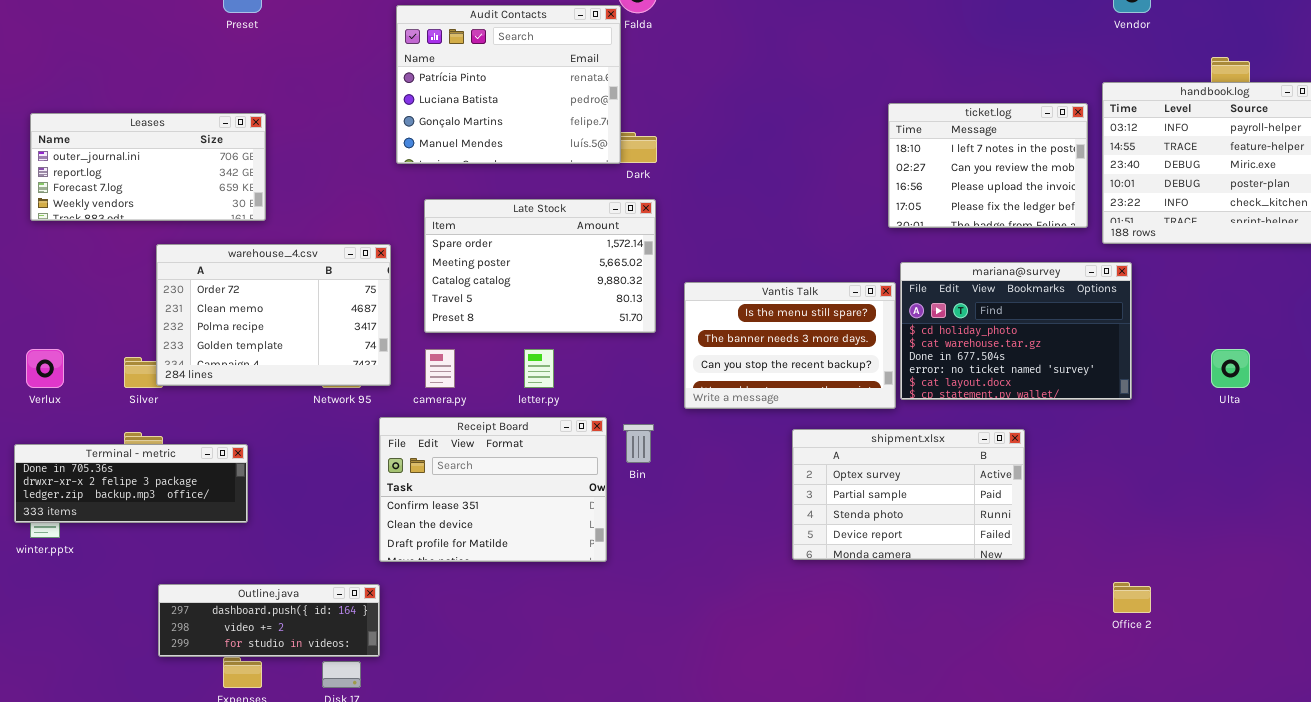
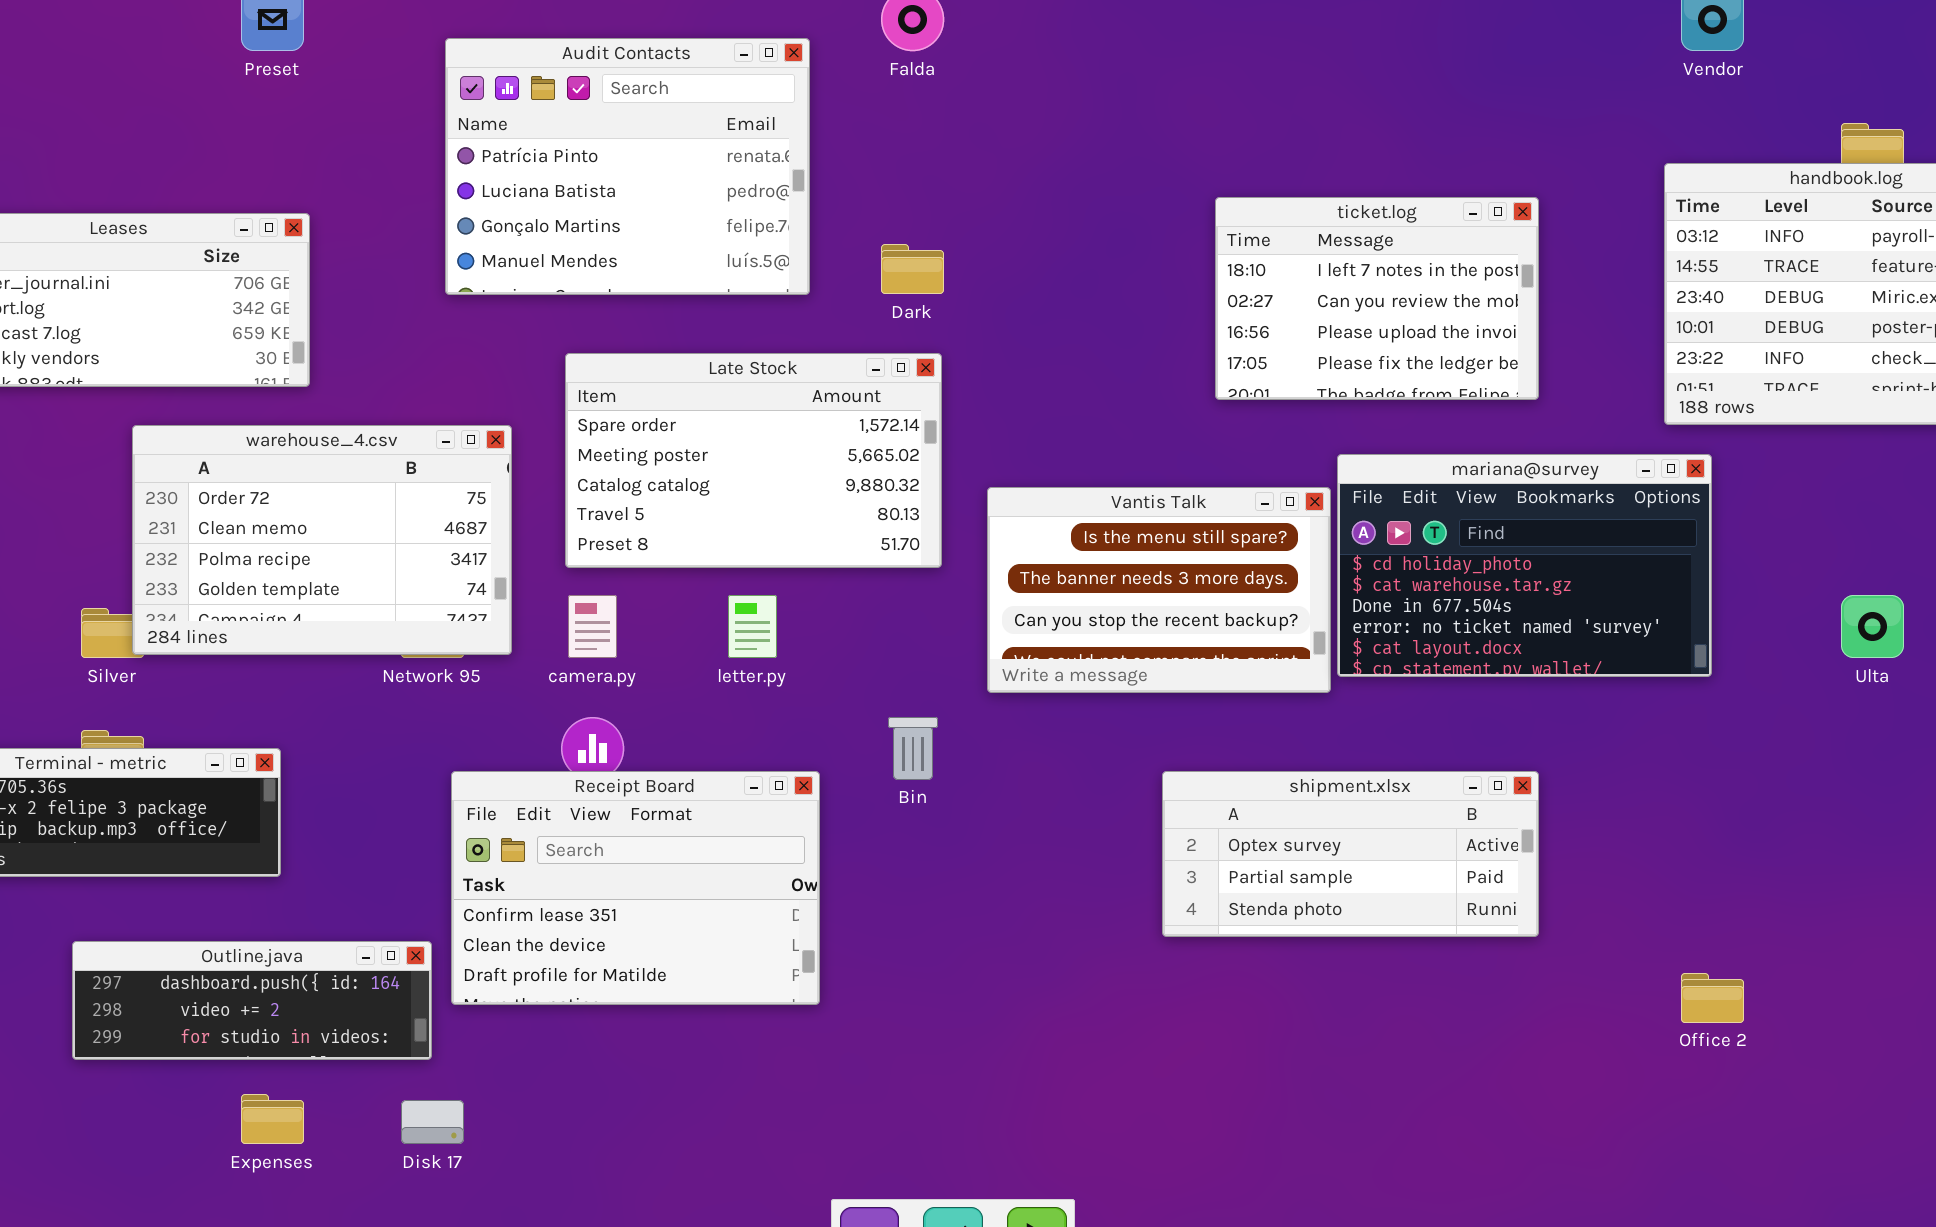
Audit Contacts: [396,5,621,164] -> [445,38,810,295], moved
ticket.log: [888,103,1088,228] -> [1215,197,1539,400], moved
Receipt Board: [379,417,607,562] -> [451,771,820,1005], moved
shipment.xlsx: [792,429,1025,560] -> [1162,771,1539,937], resized
Outline.java: [158,584,380,657] -> [72,941,432,1060], moved

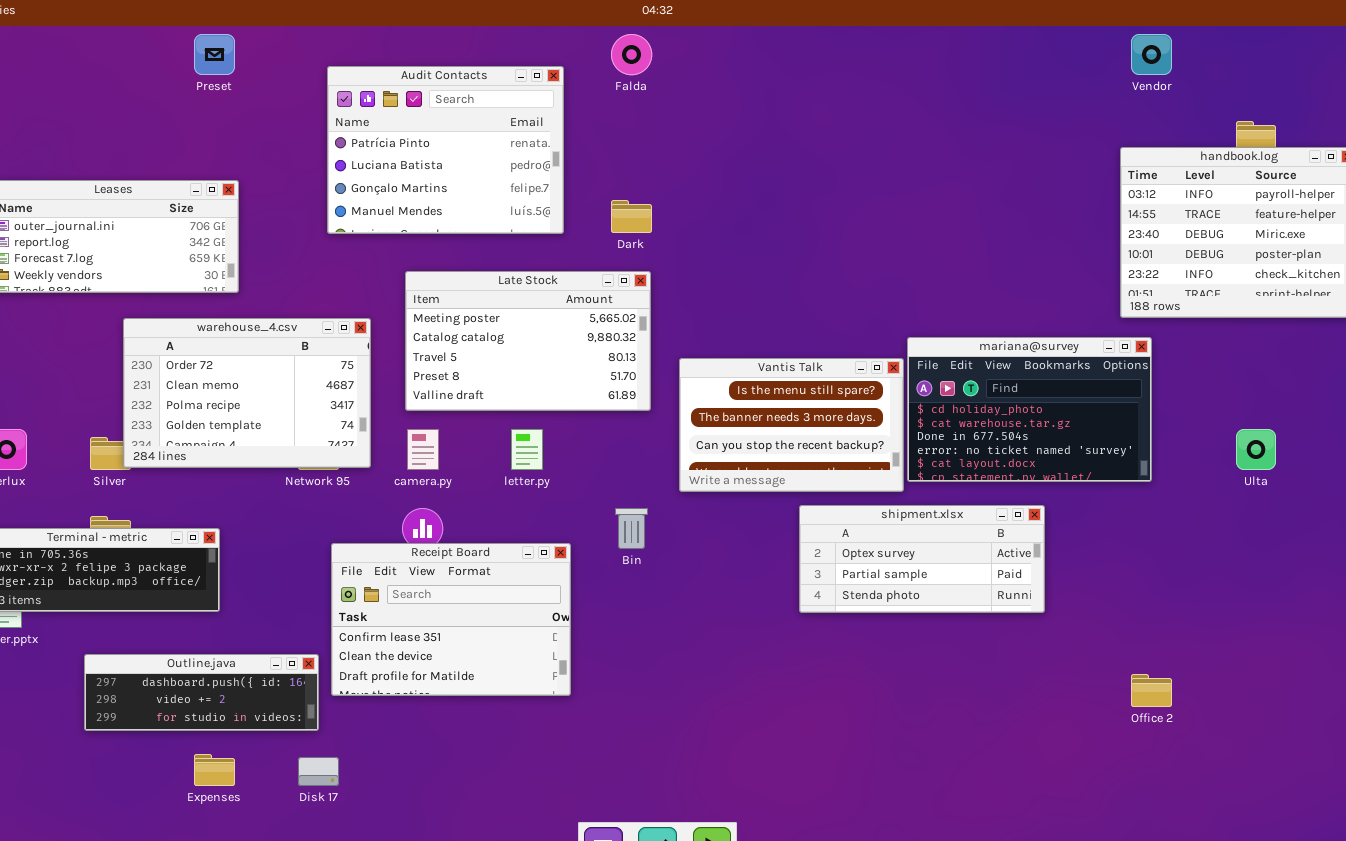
ticket.log: [1215,197,1539,400] -> none, closed
Late Stock: [565,353,942,568] -> [405,271,651,411], scrolled down 1 row
shipment.xlsx: [1162,771,1539,937] -> [799,505,1045,613], moved

